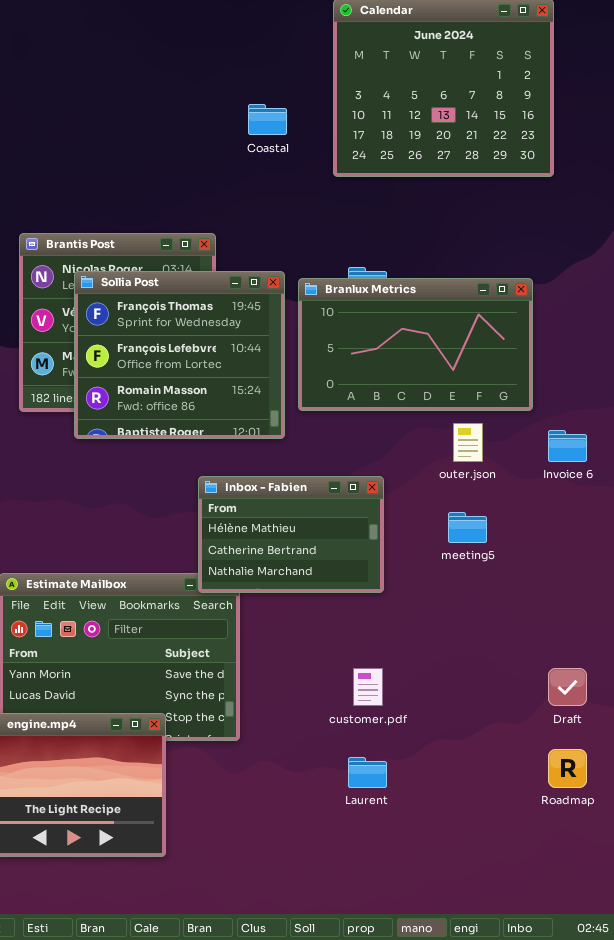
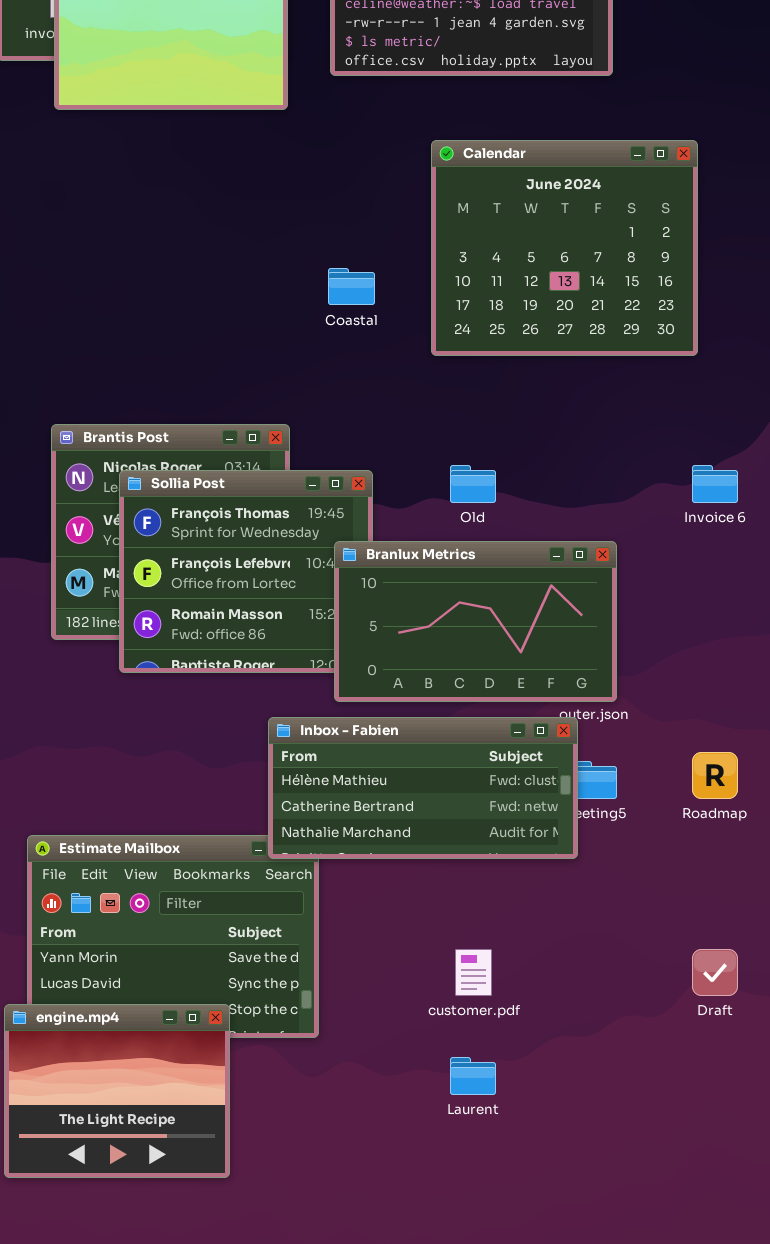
Branlux Metrics: [298,278,533,411] -> [334,541,617,702], moved
Invoice 6: [548,430,587,462] -> [692,465,738,503], moved
Inbox - Fabien: [198,476,384,593] -> [268,717,578,859], resized
Roadmap: [548,749,587,788] -> [692,752,738,799], moved

